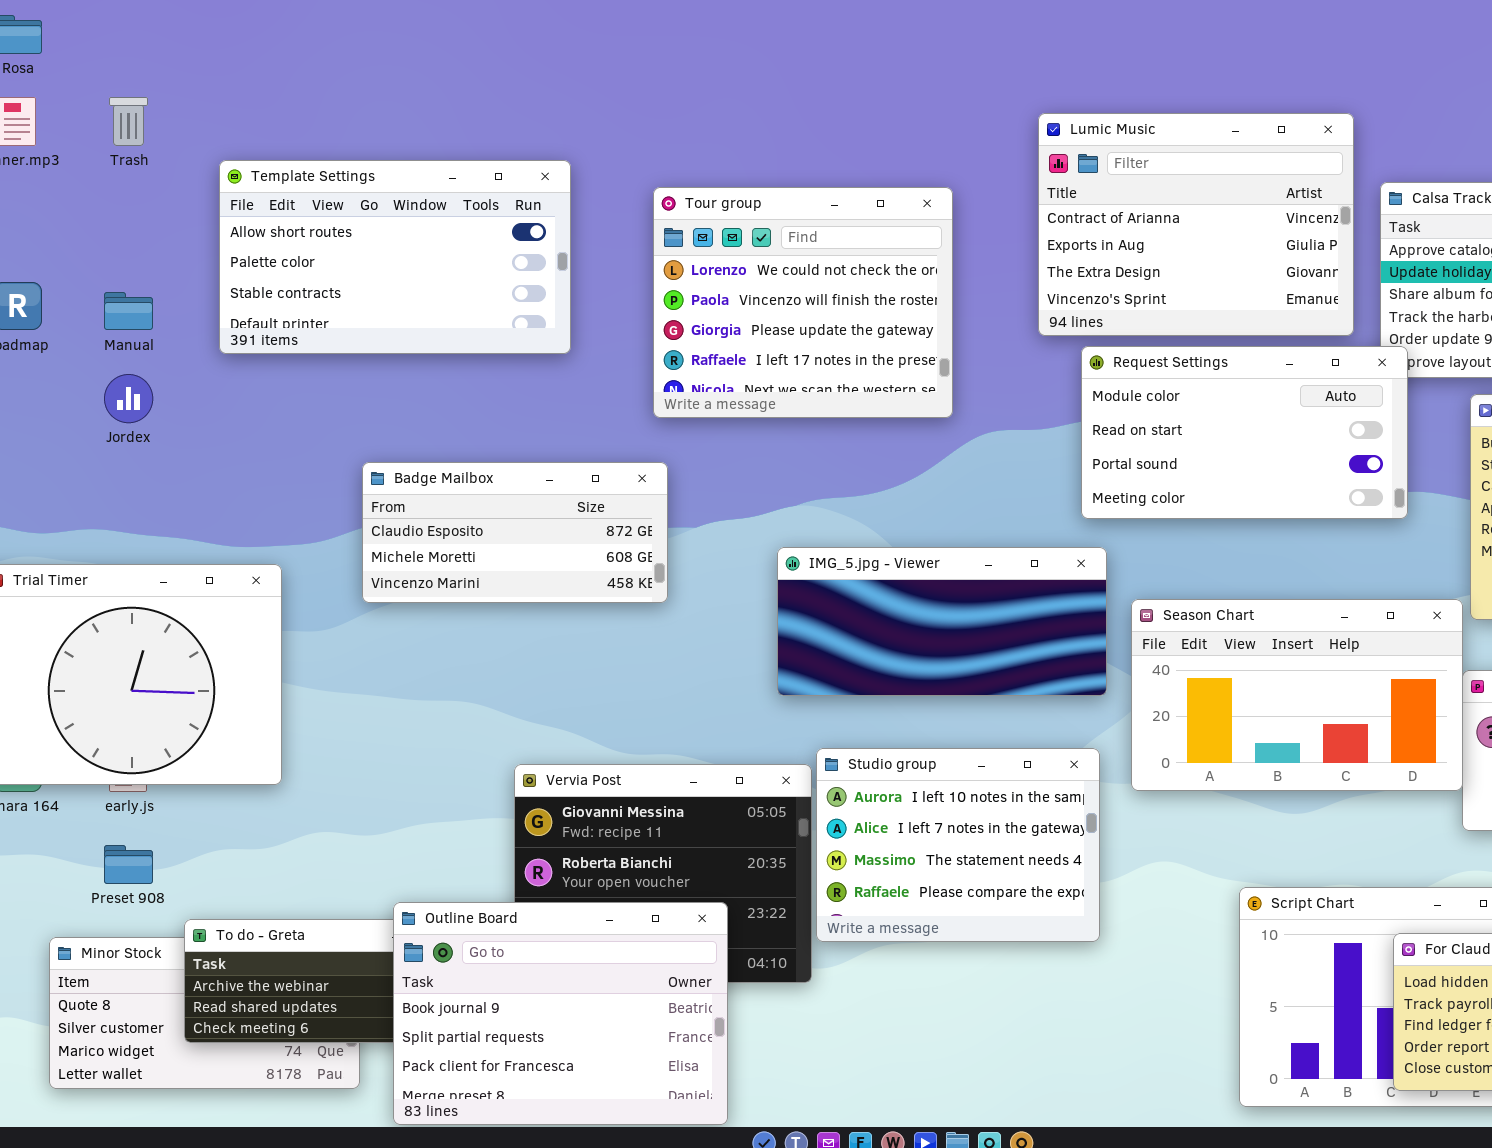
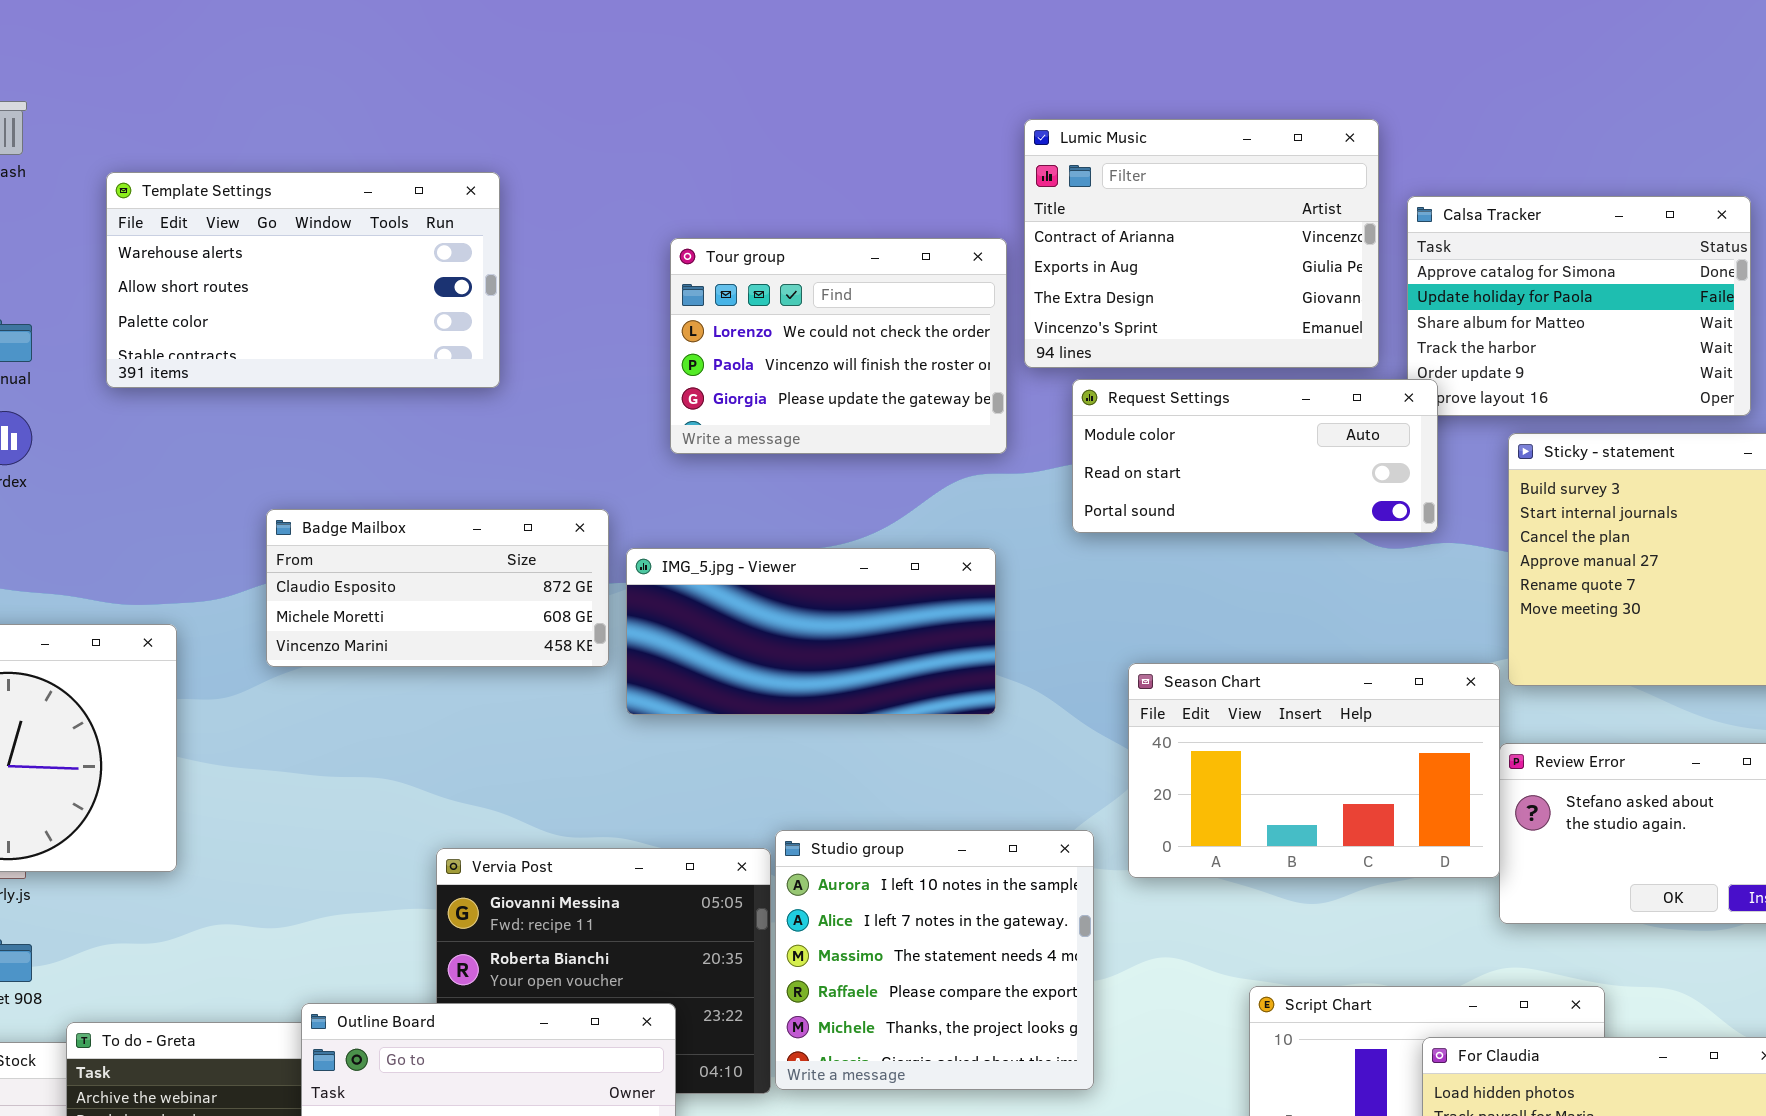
Template Settings: [219,160,571,354] -> [106,172,500,388], scrolled up 1 row
Tour group: [653,187,953,418] -> [670,238,1007,454], moved, resized
Request Settings: [1081,346,1408,519] -> [1072,379,1438,533], resized
IMG_5.jpg - Viewer: [777,547,1107,696] -> [626,548,996,715], moved
Studio group: [816,748,1100,942] -> [775,830,1094,1090], resized

